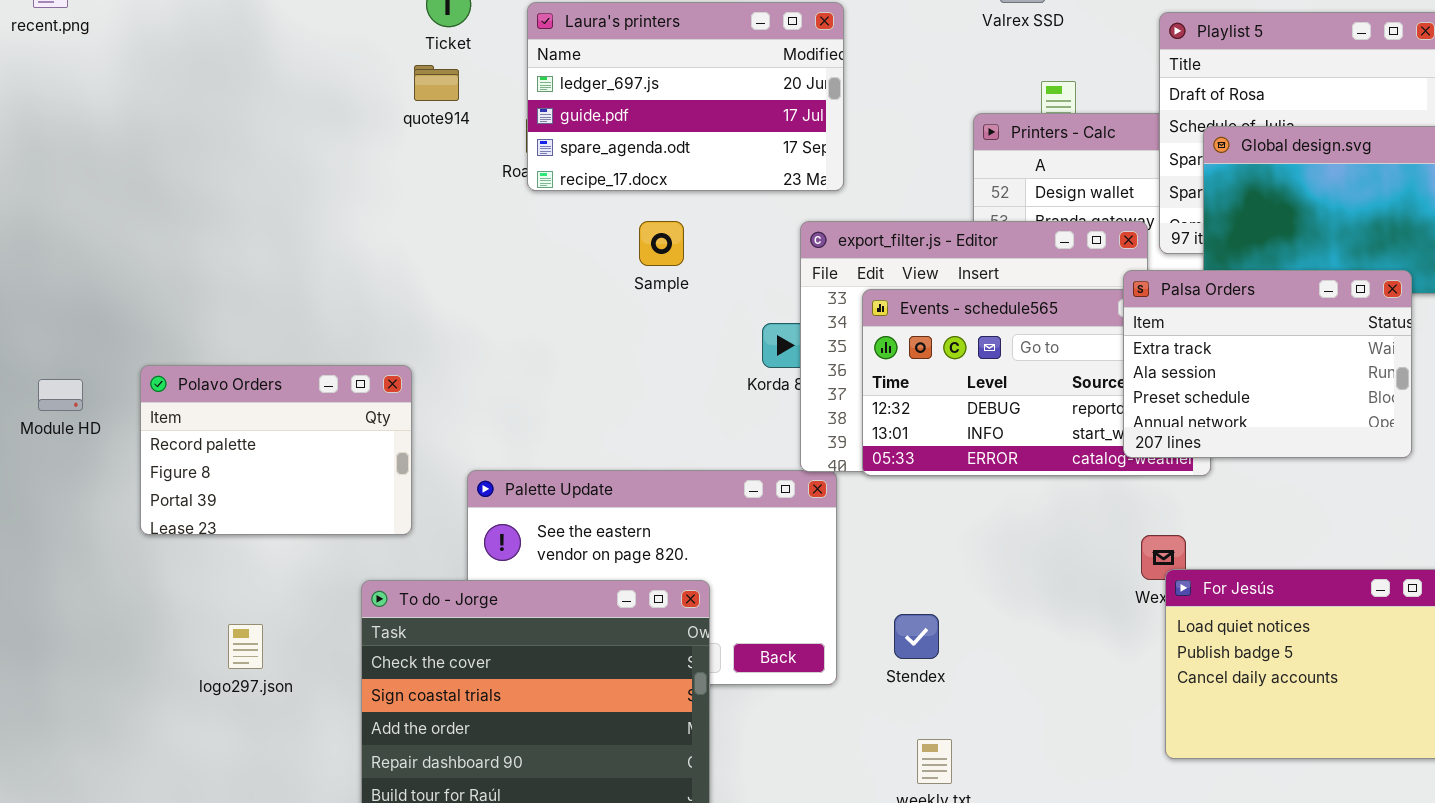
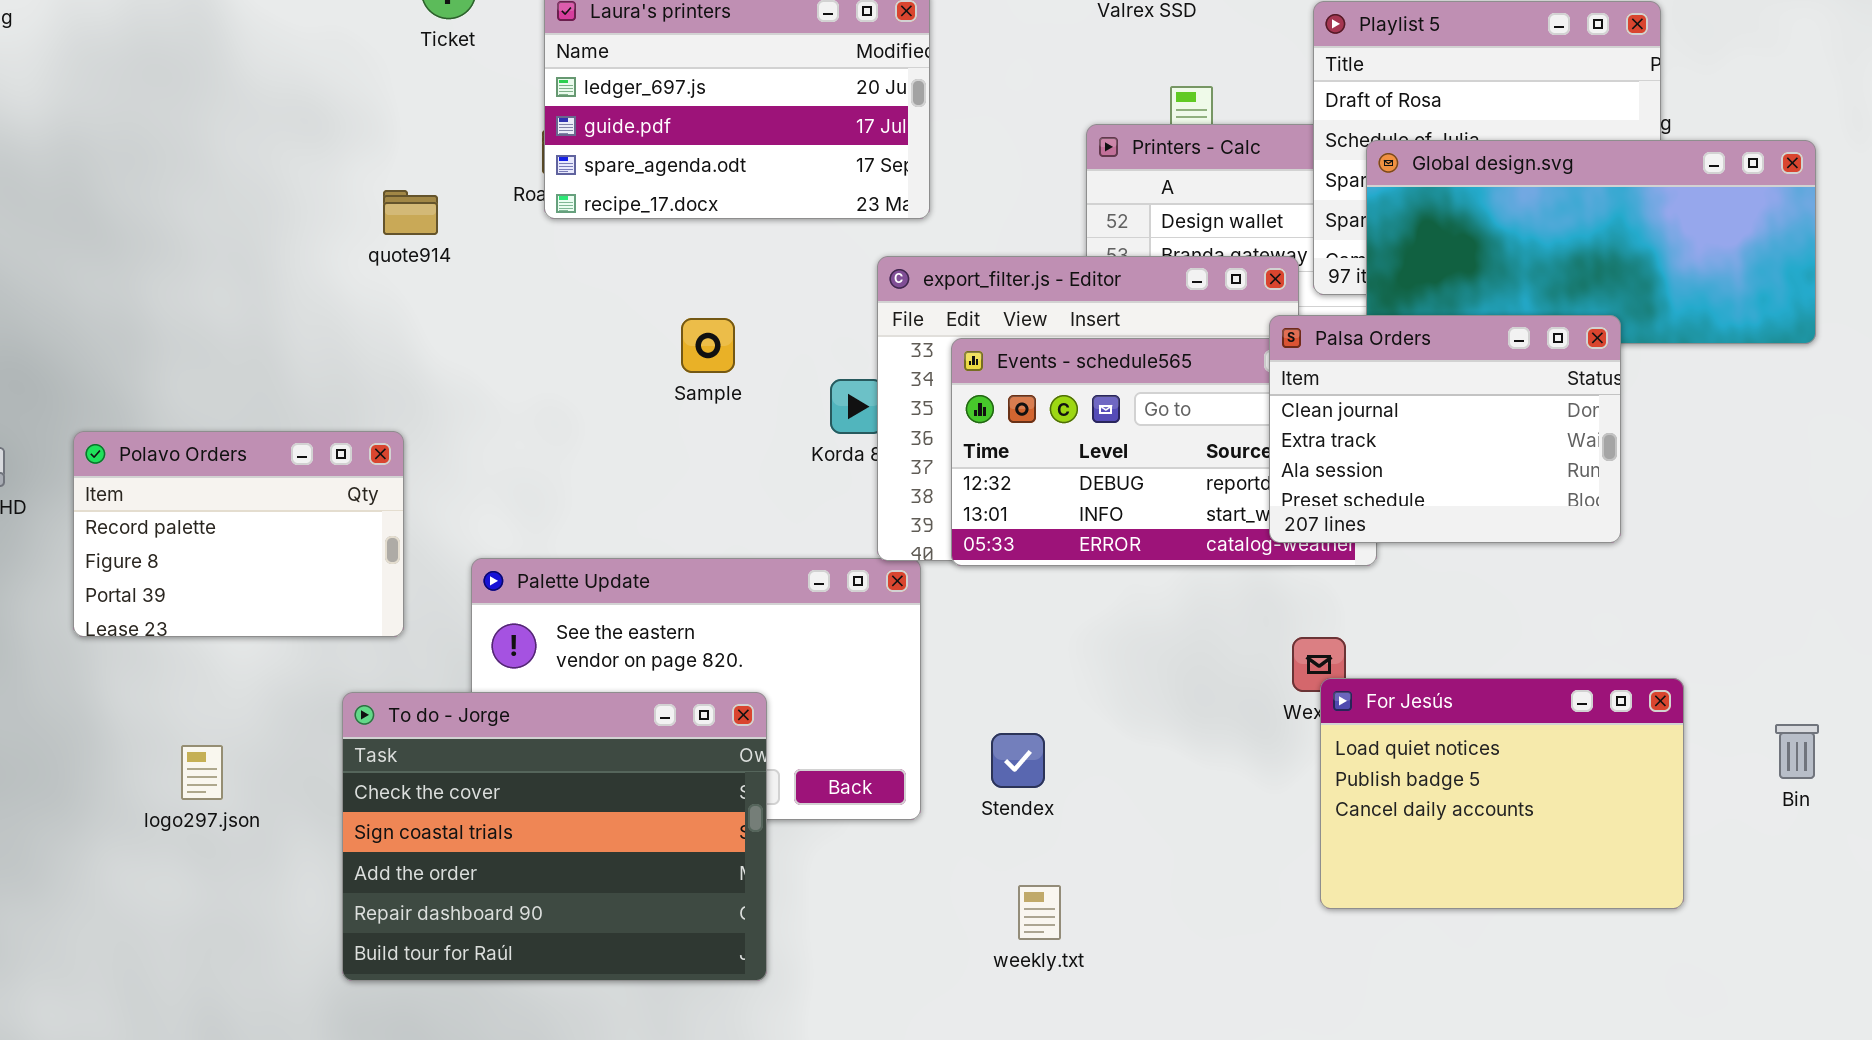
quote914: [414,65,459,101] -> [383,190,438,235], moved
Sample: [639,221,684,266] -> [681,318,735,373], moved
Palsa Orders: [1123,270,1412,458] -> [1269,315,1621,543], scrolled up 1 row

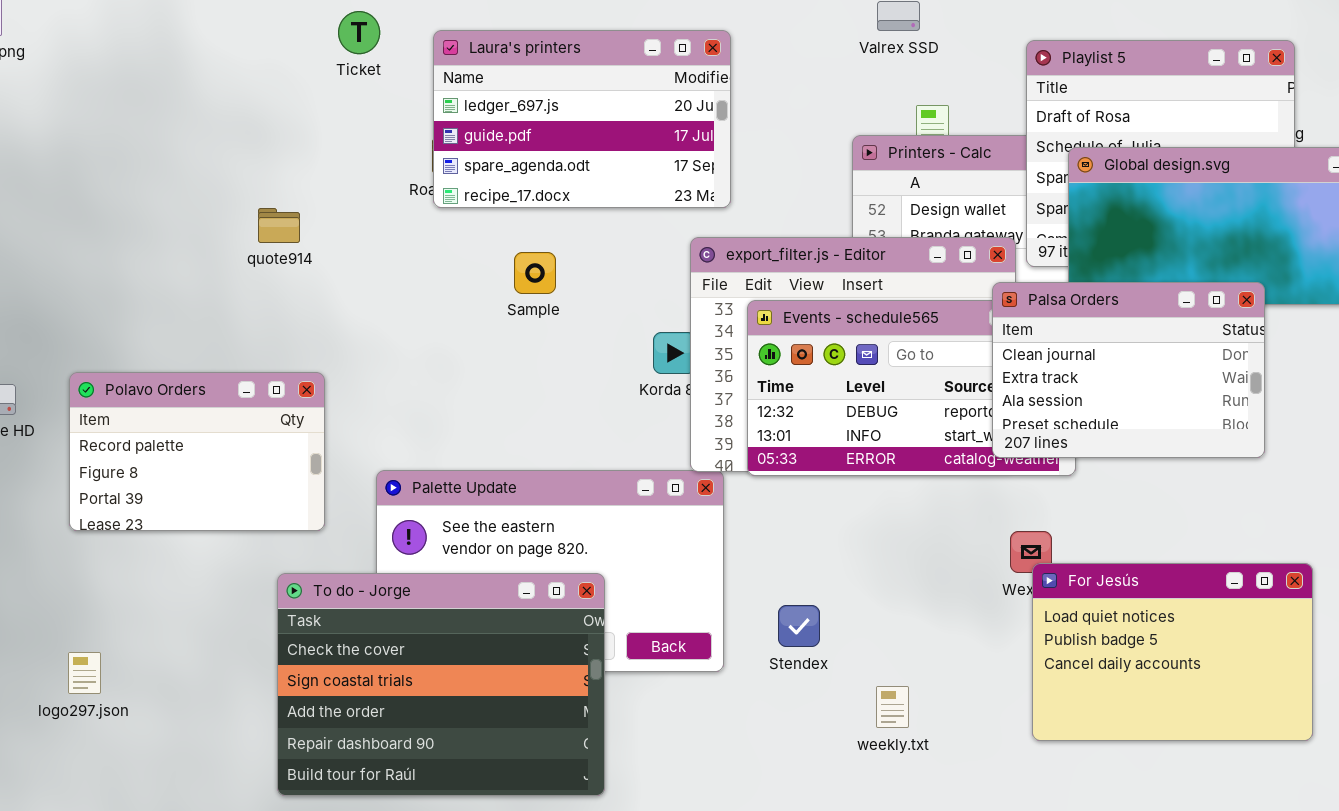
quote914: [383,190,438,235] -> [258,208,300,243], moved
Sample: [681,318,735,373] -> [514,252,556,294], moved
logo297.json: [181,745,223,800] -> [68,652,101,694], moved
weekly.txt: [1018,885,1061,940] -> [876,686,909,728], moved

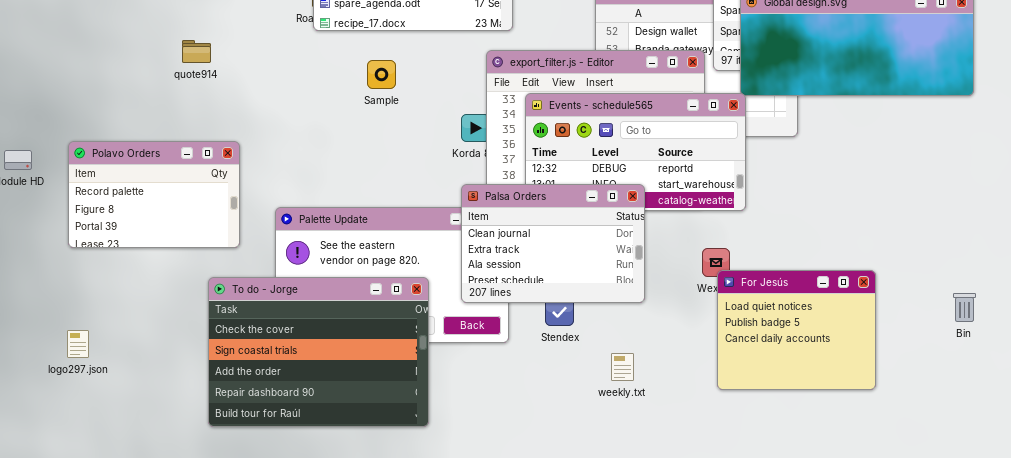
quote914: [258,208,300,243] -> [182,40,211,63], moved
Palsa Orders: [992,282,1265,458] -> [461,184,645,303], moved
For Jesús: [1032,563,1313,741] -> [717,270,876,390], resized

